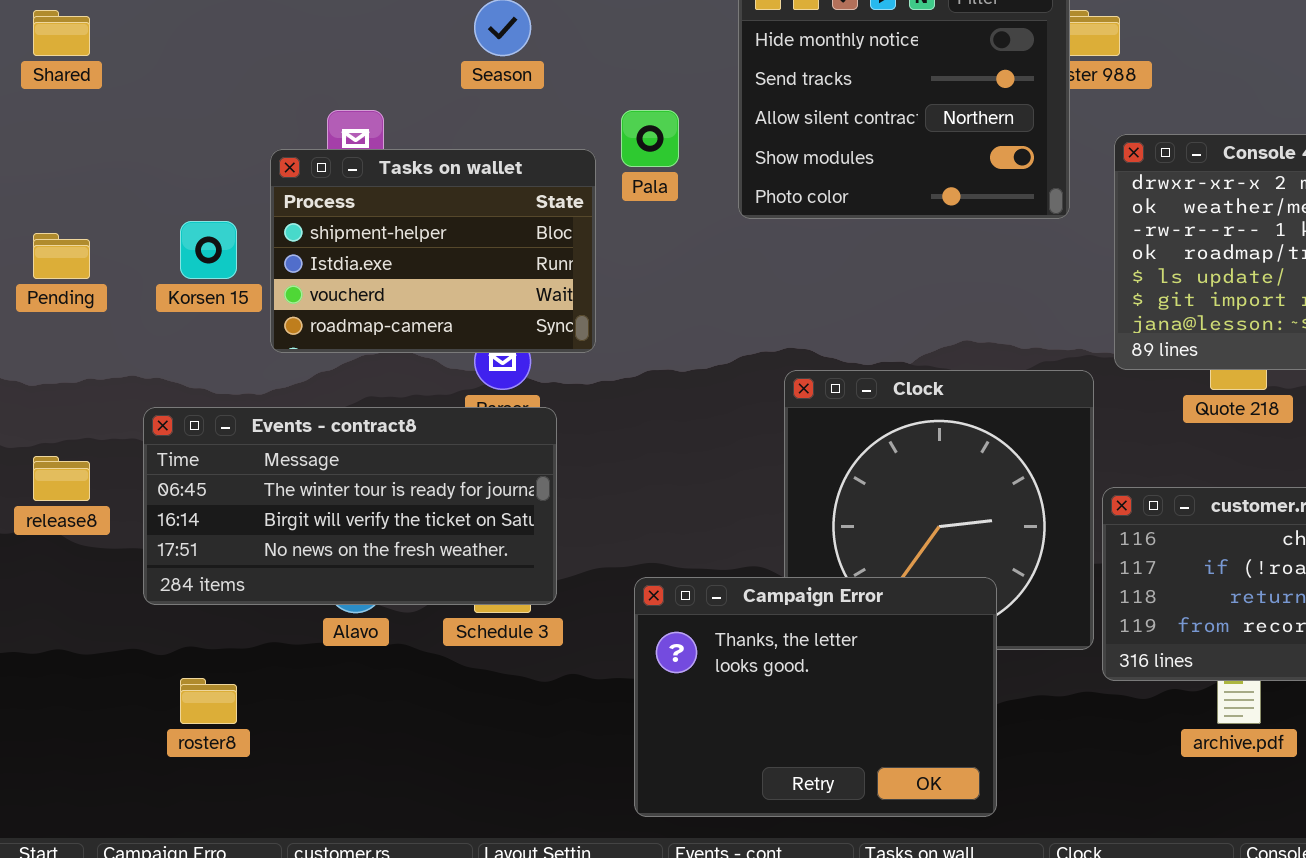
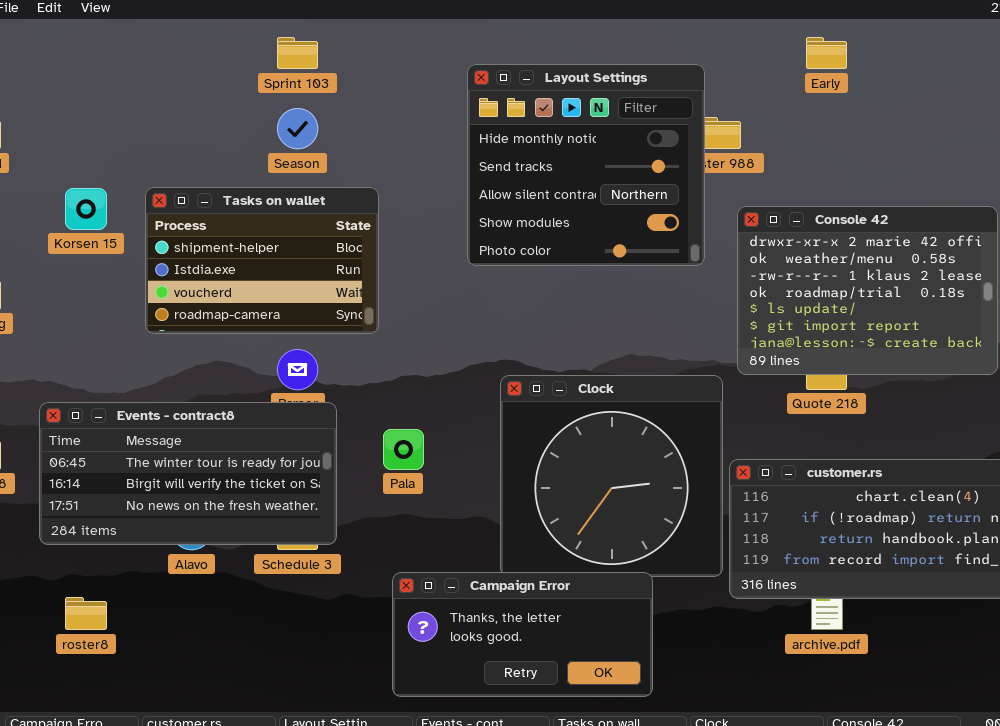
Pala: [621,110,679,167] -> [383,429,424,470], moved
Tasks on wallet: [270,149,596,353] -> [145,187,379,334], moved
Korsen 15: [180,221,237,279] -> [65,188,107,230], moved
Campaign Error: [634,577,997,817] -> [392,572,653,697], resized

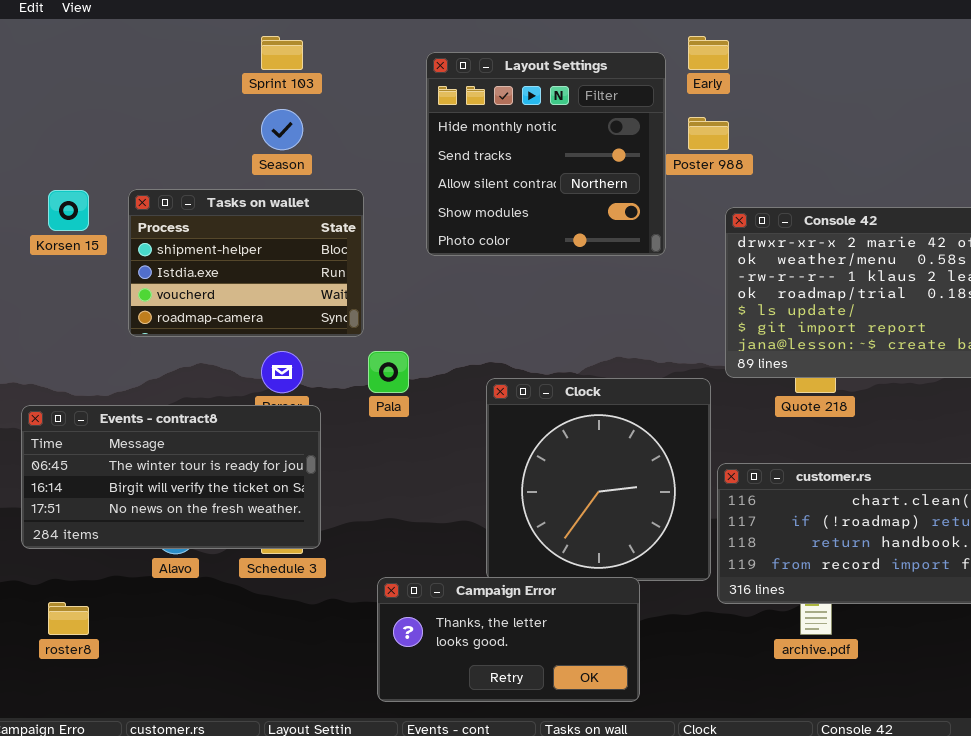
Early: [806,37,847,69] -> [688,36,729,70], moved
Layout Settings: [467,64,705,266] -> [426,52,666,256], moved
Pala: [383,429,424,470] -> [368,351,409,393], moved

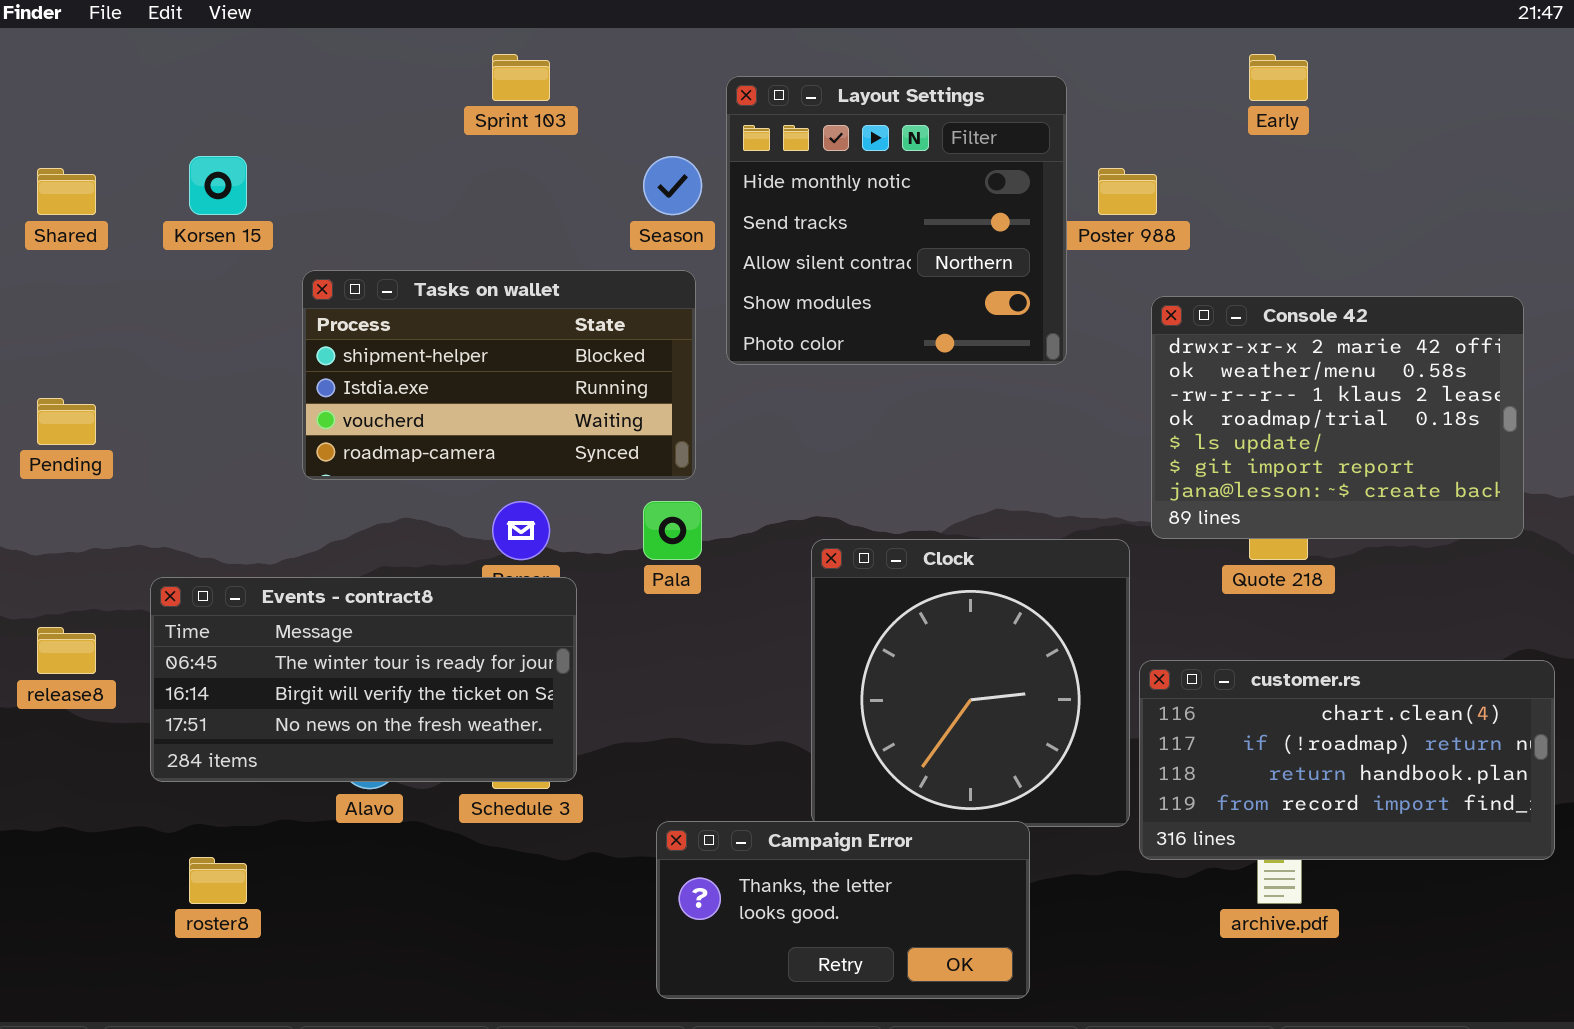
Early: [688,36,729,70] -> [1249,54,1308,101], moved
Season: [261,109,303,150] -> [643,156,702,215], moved
Tasks on wallet: [128,189,364,337] -> [302,270,696,480], resized
Korsen 15: [48,190,89,231] -> [189,156,247,215], moved

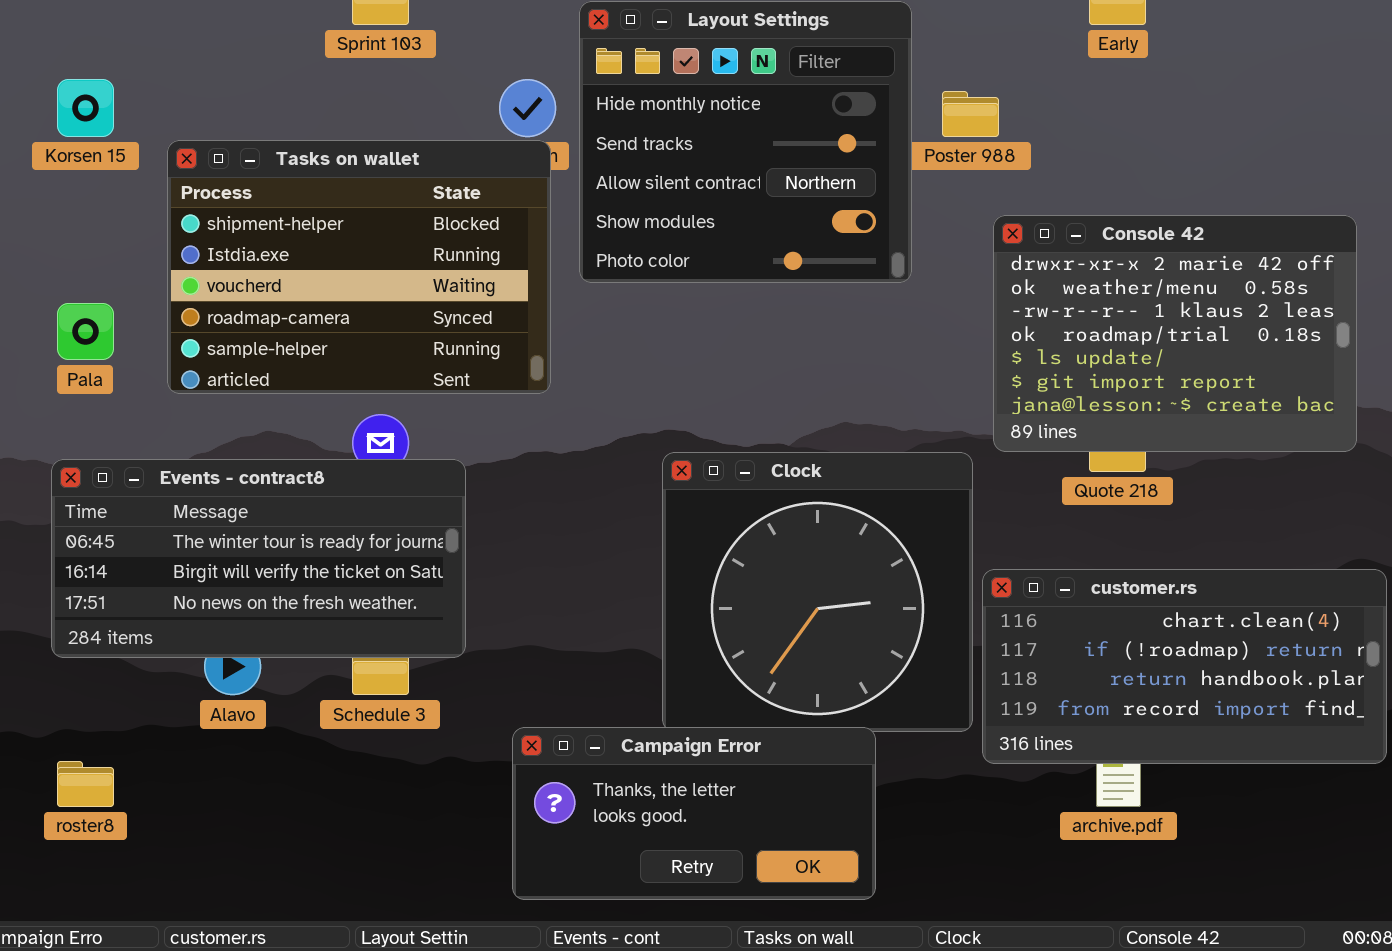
Tasks on wallet: [302,270,696,480] -> [167,140,551,394], resized
Pala: [643,501,702,560] -> [57,303,114,360], moved
Events - contract8: [150,577,577,782] -> [51,459,466,658], moved

